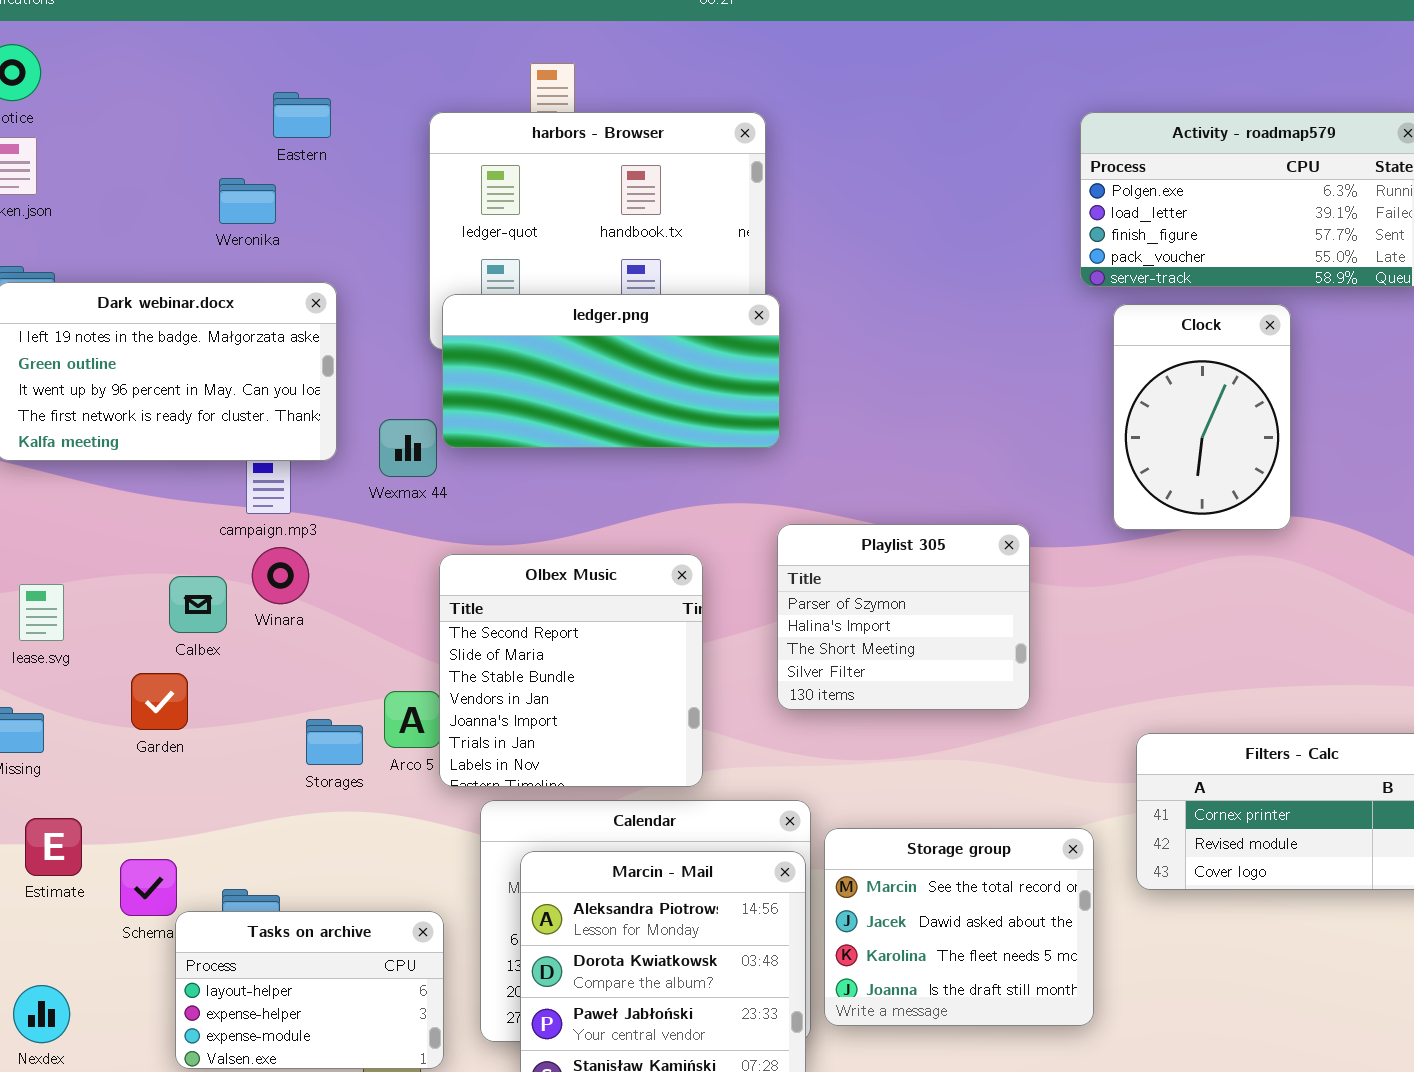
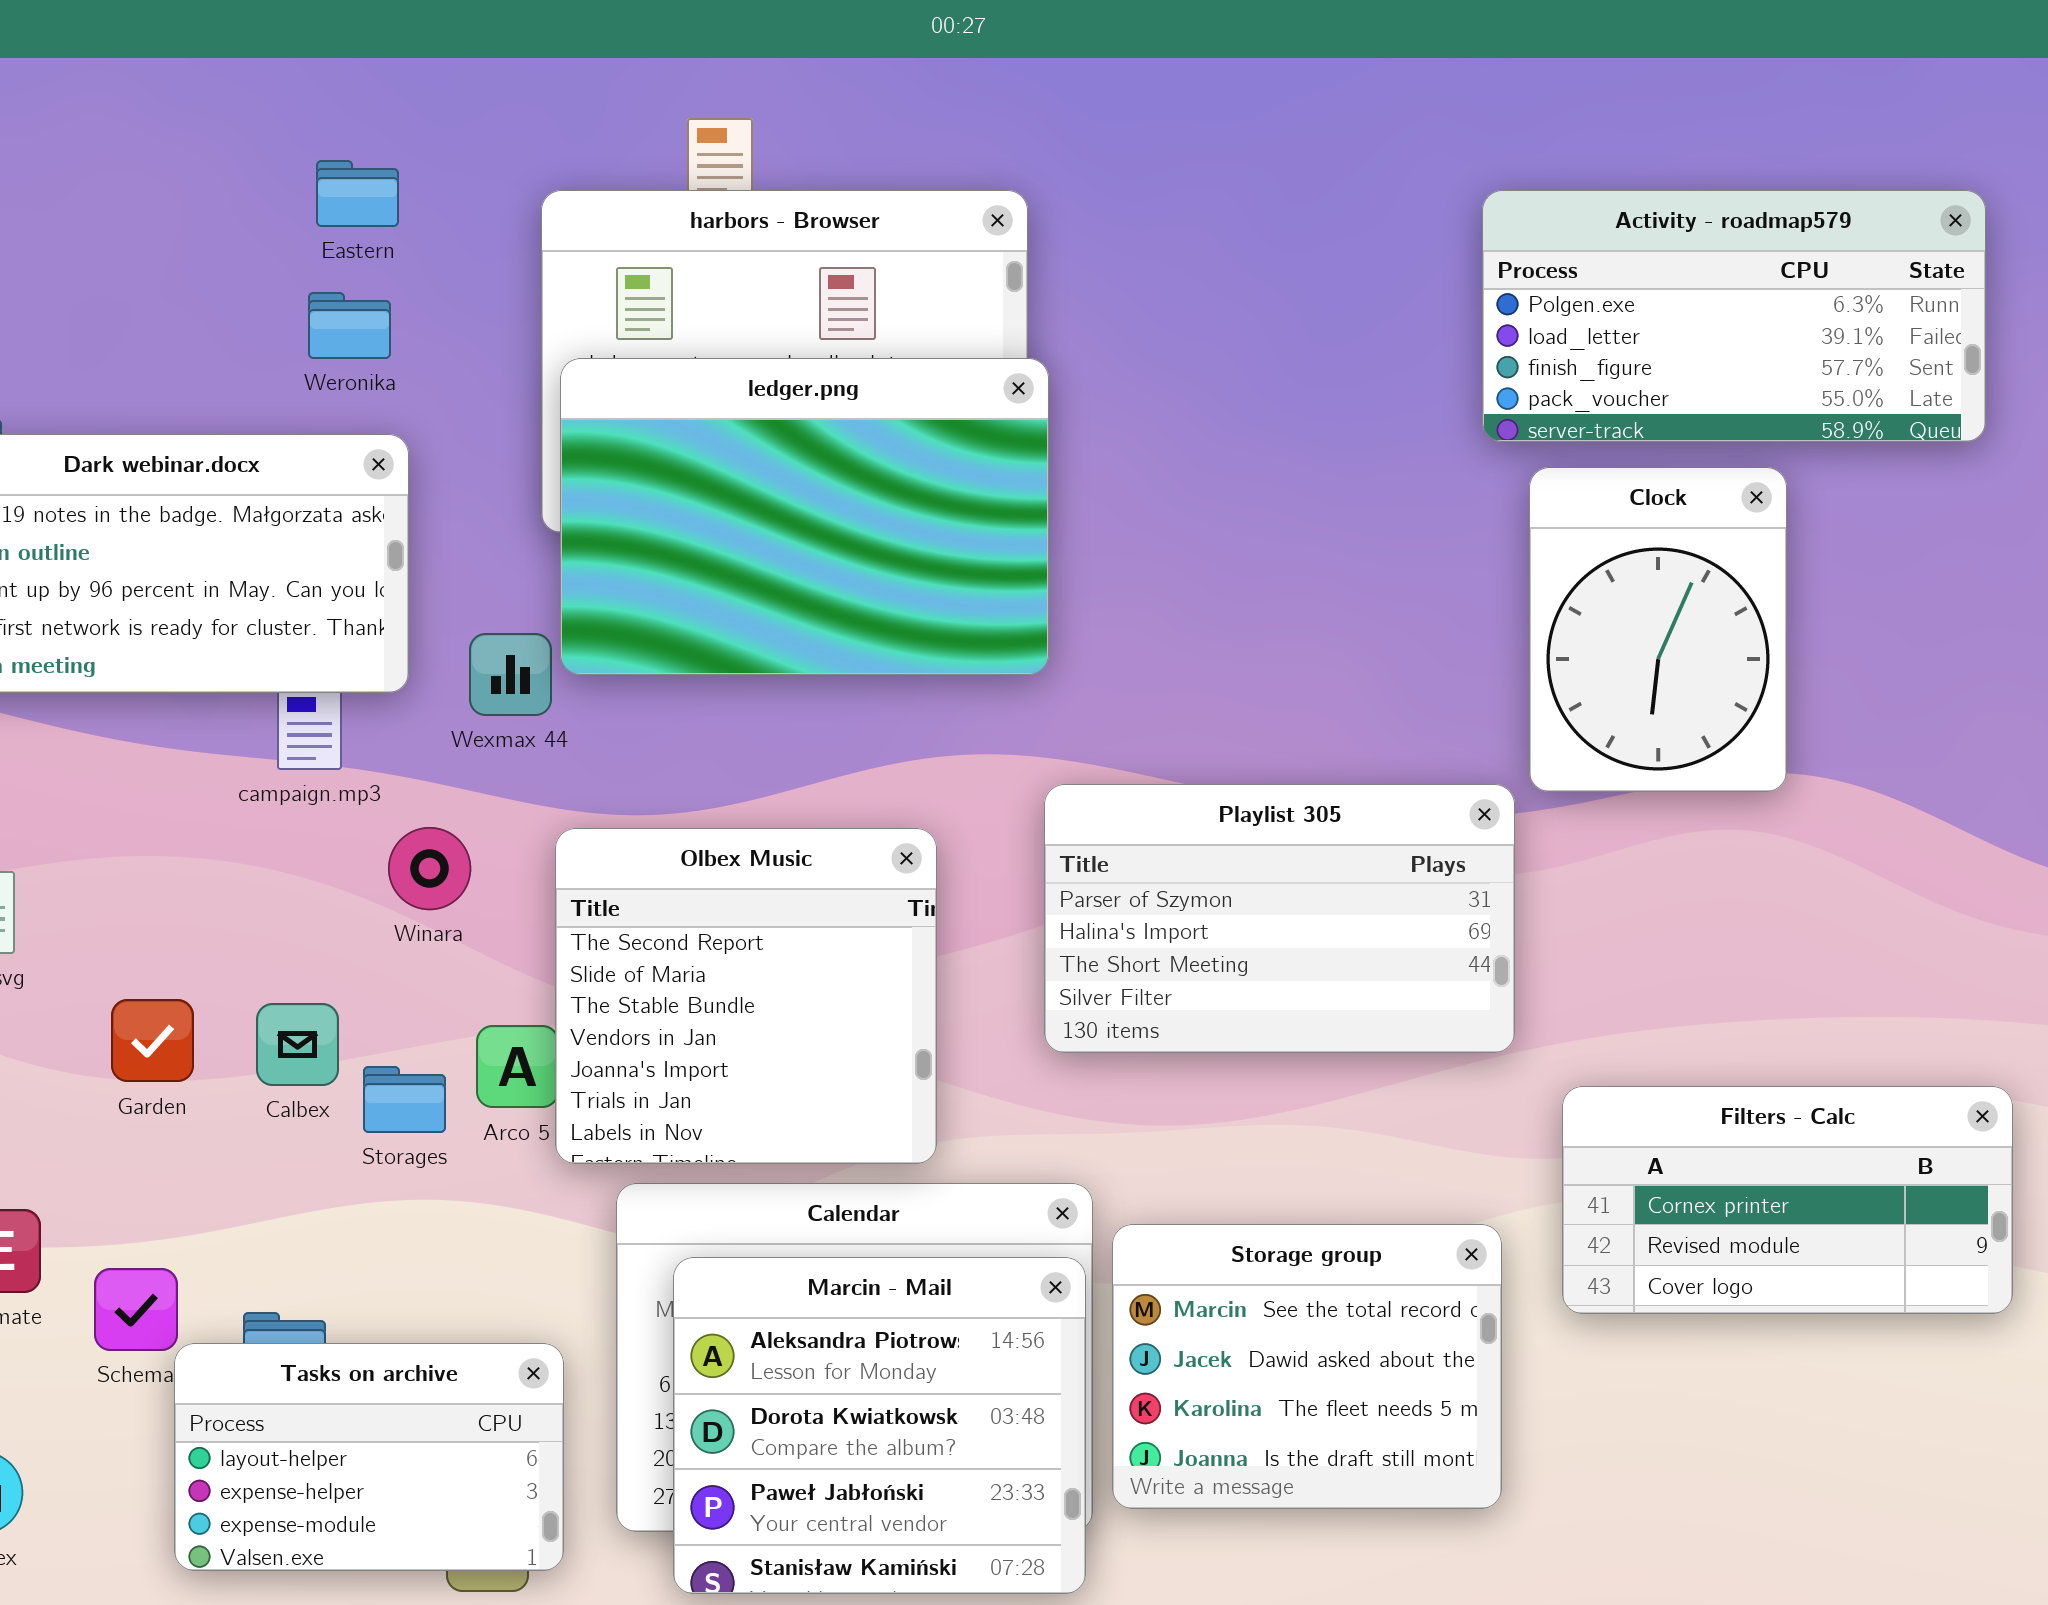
Weronika: [219,178,276,224] -> [308,292,391,359], moved
ledger.png: [442,294,780,448] -> [560,358,1049,675], resized
Playlist 305: [777,524,1030,710] -> [1044,784,1515,1053], resized
Winara: [252,547,309,604] -> [388,827,471,910], moved
Calbex: [169,576,227,633] -> [256,1003,339,1086], moved

